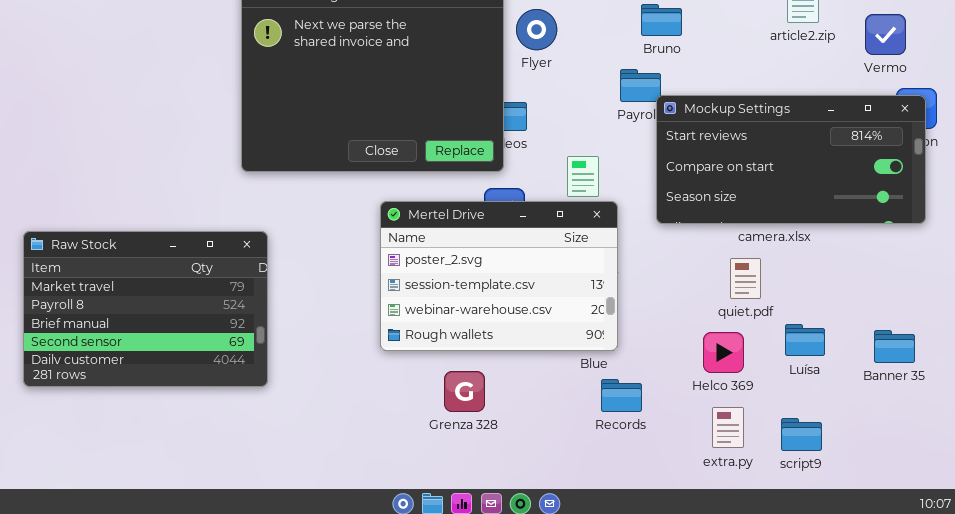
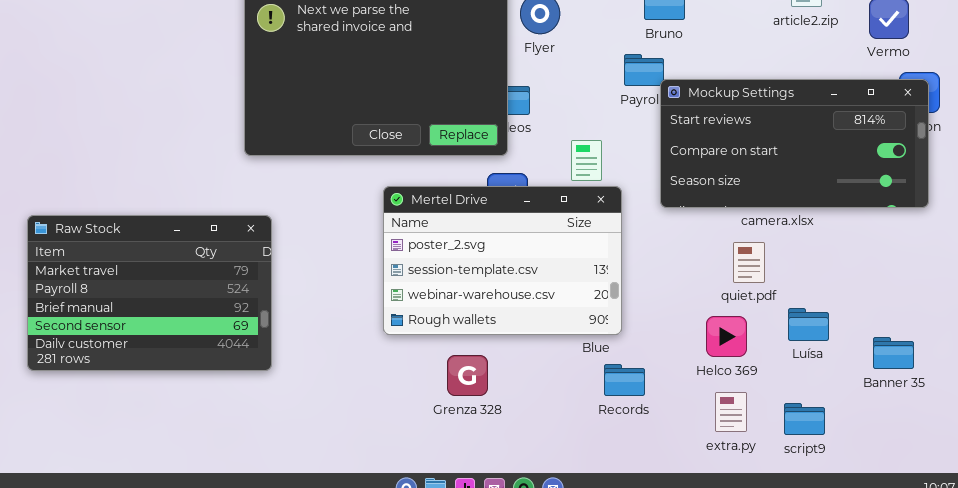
Banner 35: [874,330,915,363] -> [873,337,914,369], moved

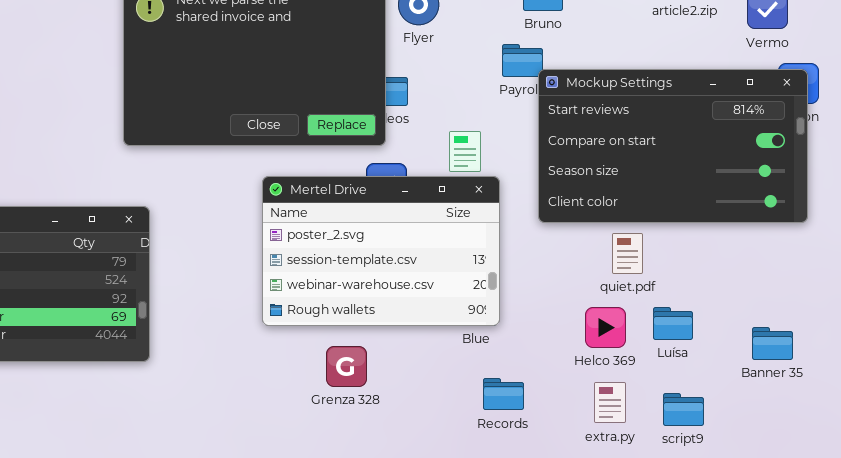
Mockup Settings: [660,79,929,208] -> [538,69,808,223], resized
Luísa: [788,308,829,341] -> [653,307,693,340], moved
Records: [604,364,645,396] -> [483,378,524,410], moved

